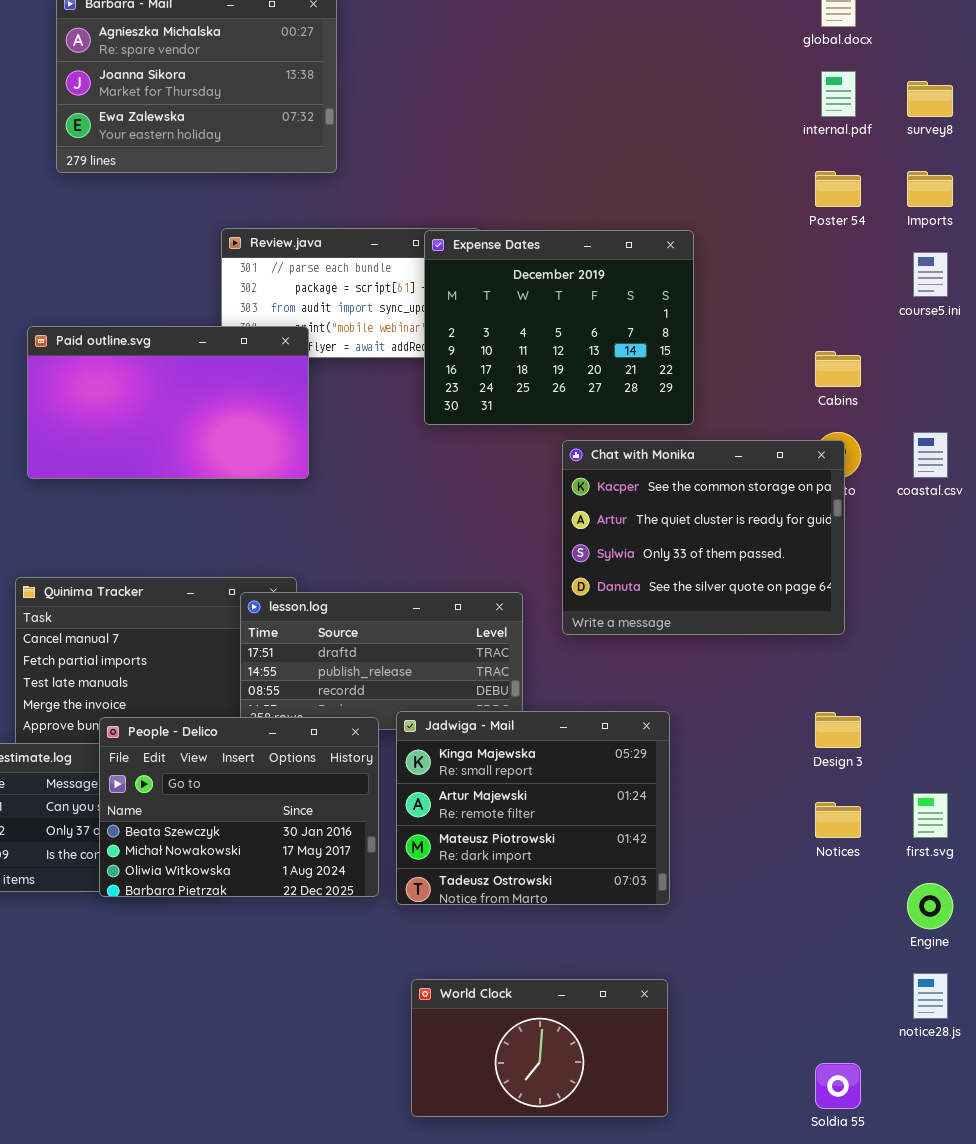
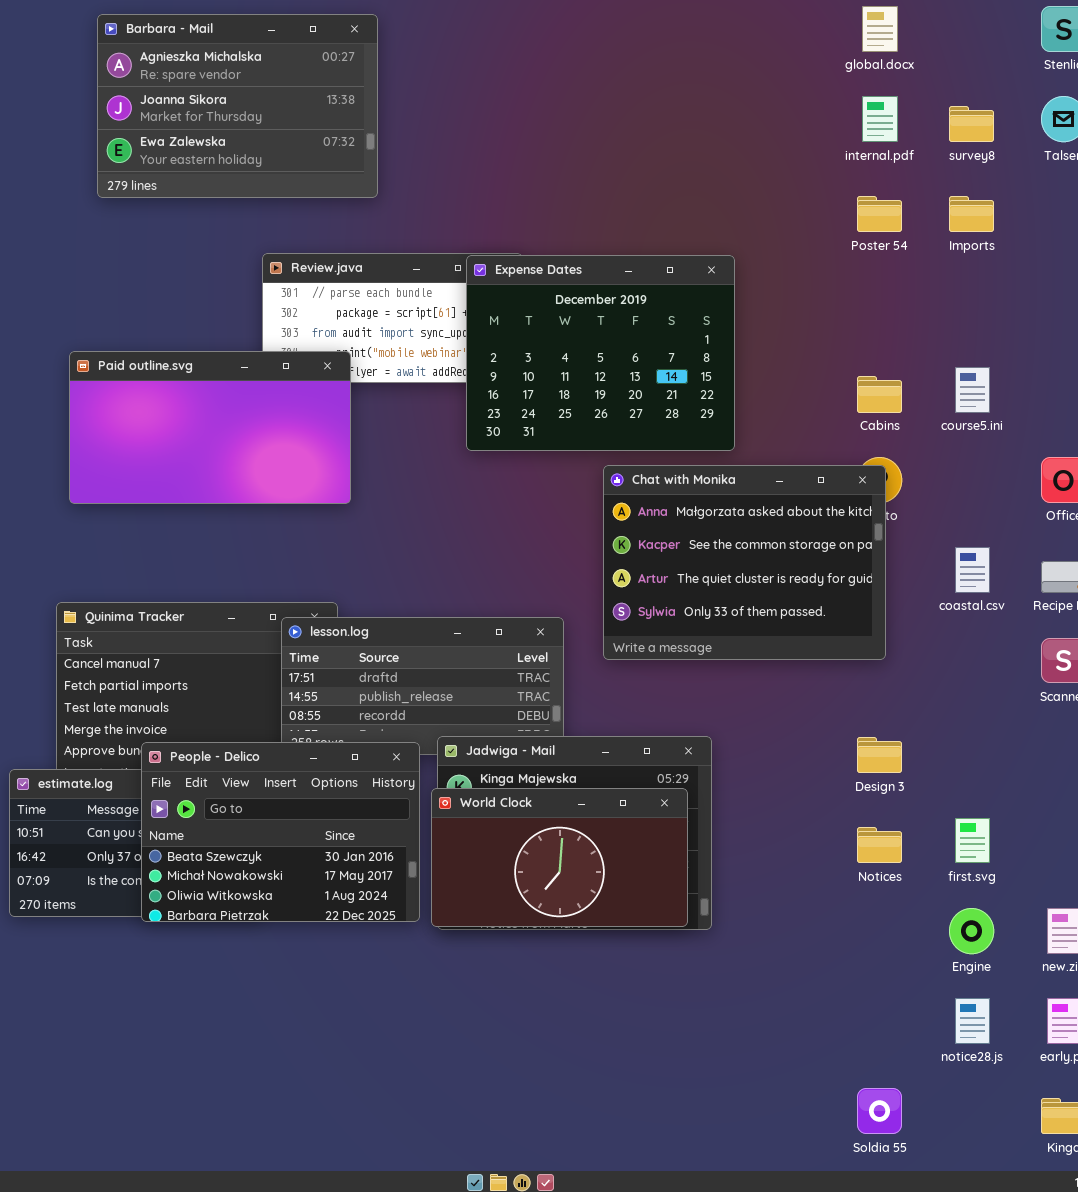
course5.ini: [913,252,948,297] -> [955,367,990,413], moved
coastal.csv: [913,432,948,478] -> [955,547,990,593], moved
Chat with Monika: [562,440,845,635] -> [603,465,886,660], scrolled up 1 row
World Clock: [411,979,668,1117] -> [431,788,688,927], moved

